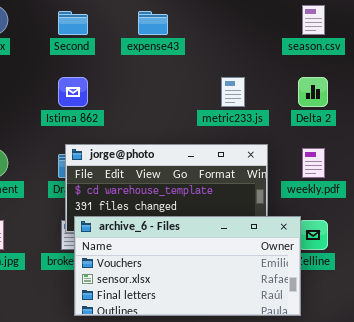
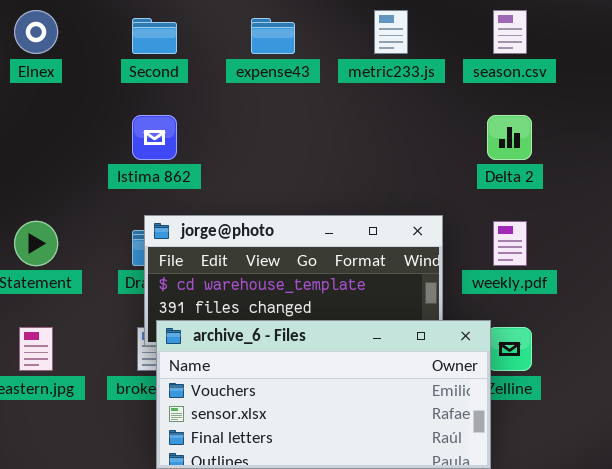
metric233.js: [221,77,245,107] -> [374,10,408,54], moved

